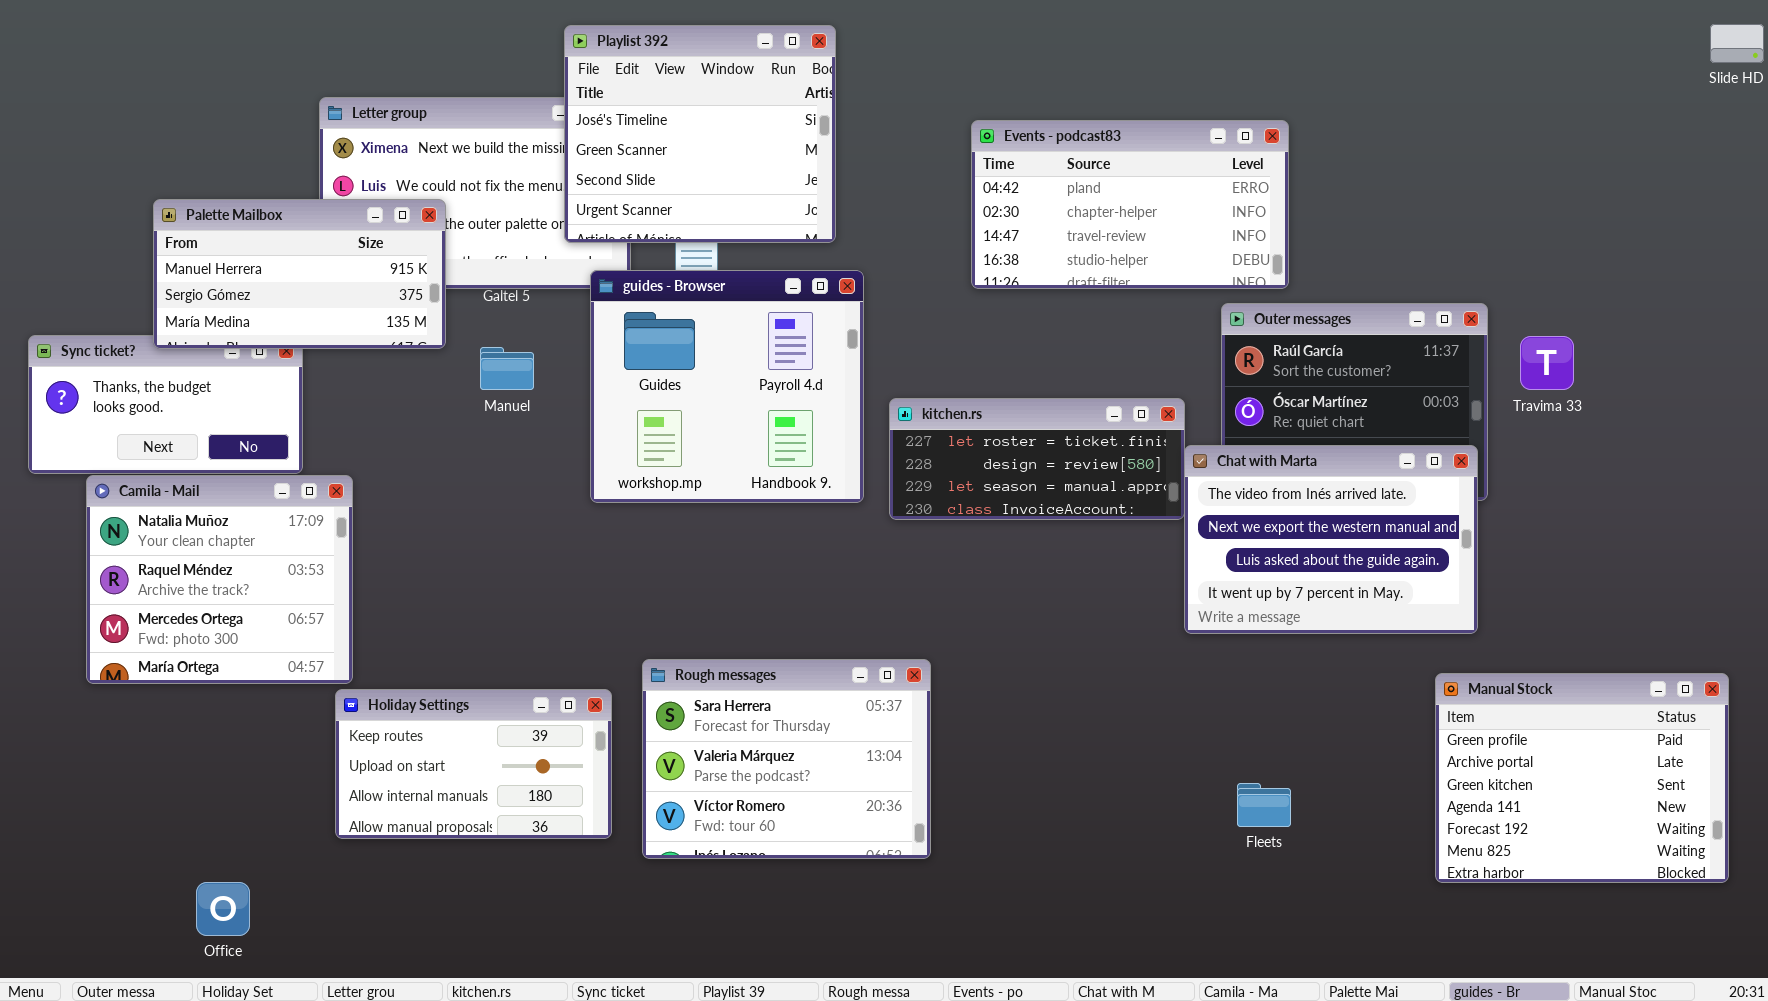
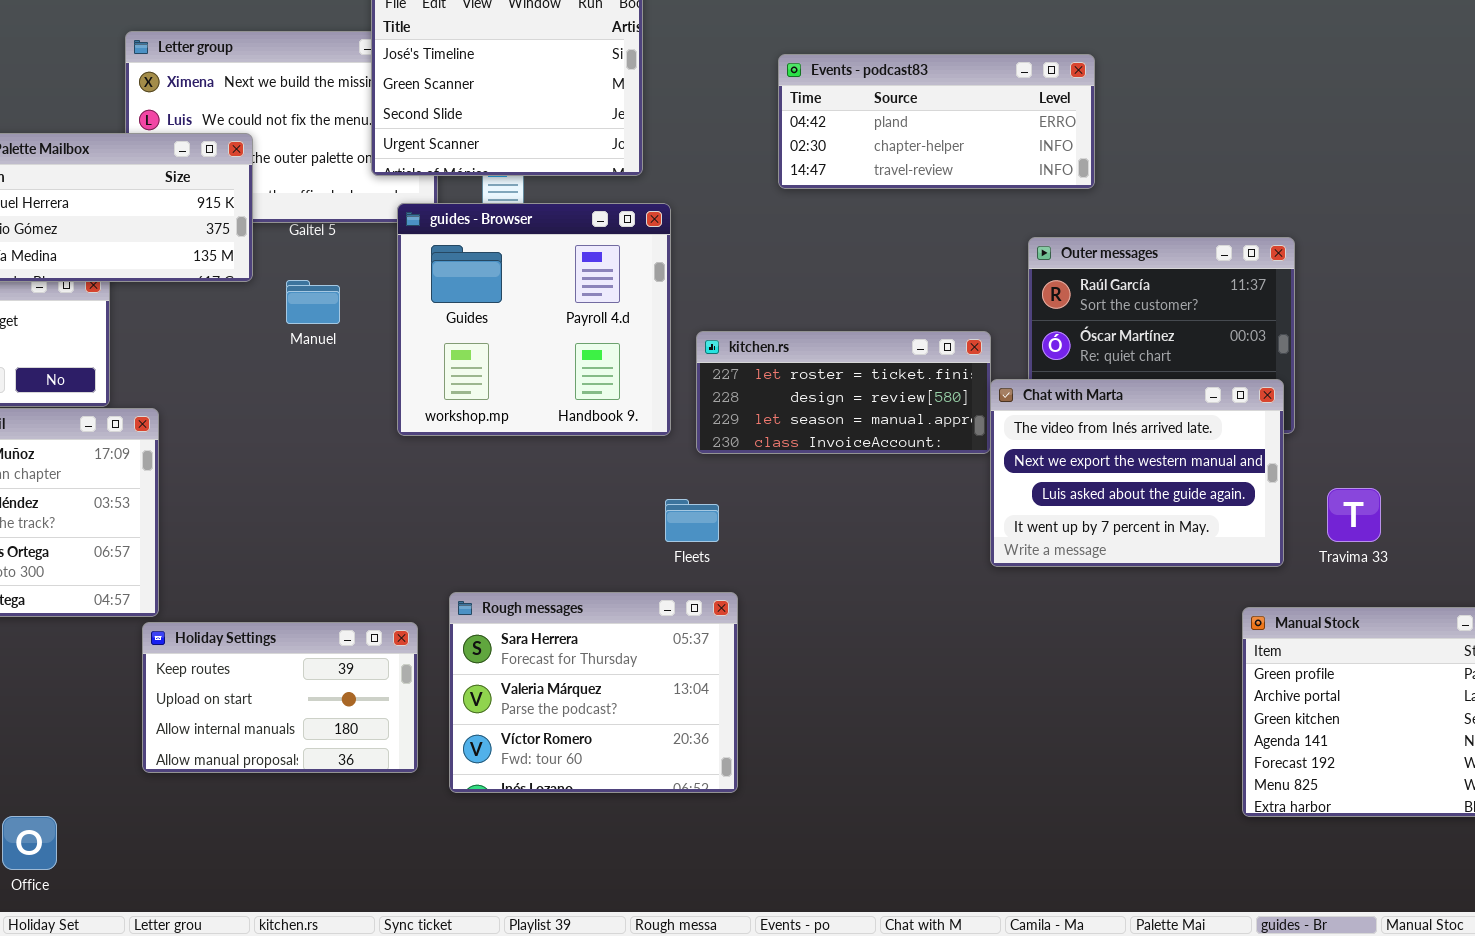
Events - podcast83: [971,120,1289,289] -> [778,54,1095,189], resized
Travima 33: [1520,336,1574,390] -> [1327,488,1381,542], moved
Fleets: [1237,783,1291,827] -> [665,499,719,542], moved

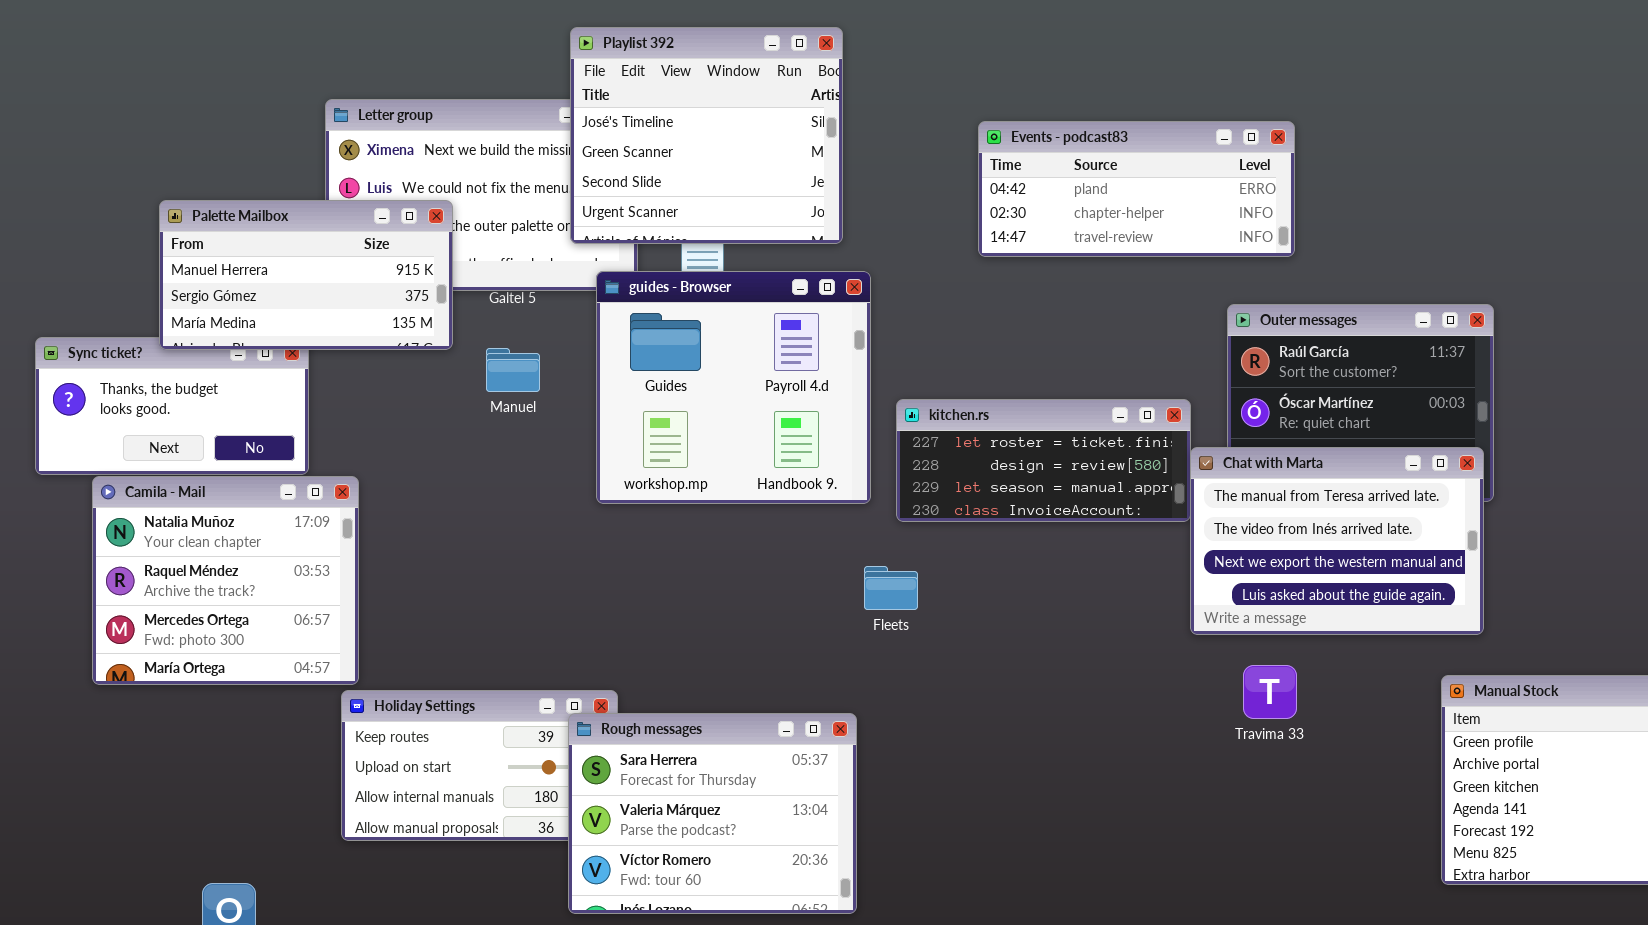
Chat with Marta: [990,379,1284,567] -> [1190,447,1484,635], scrolled up 1 row
Travima 33: [1327,488,1381,542] -> [1243,665,1297,719], moved
Rough messages: [449,592,738,793] -> [568,713,857,914], moved

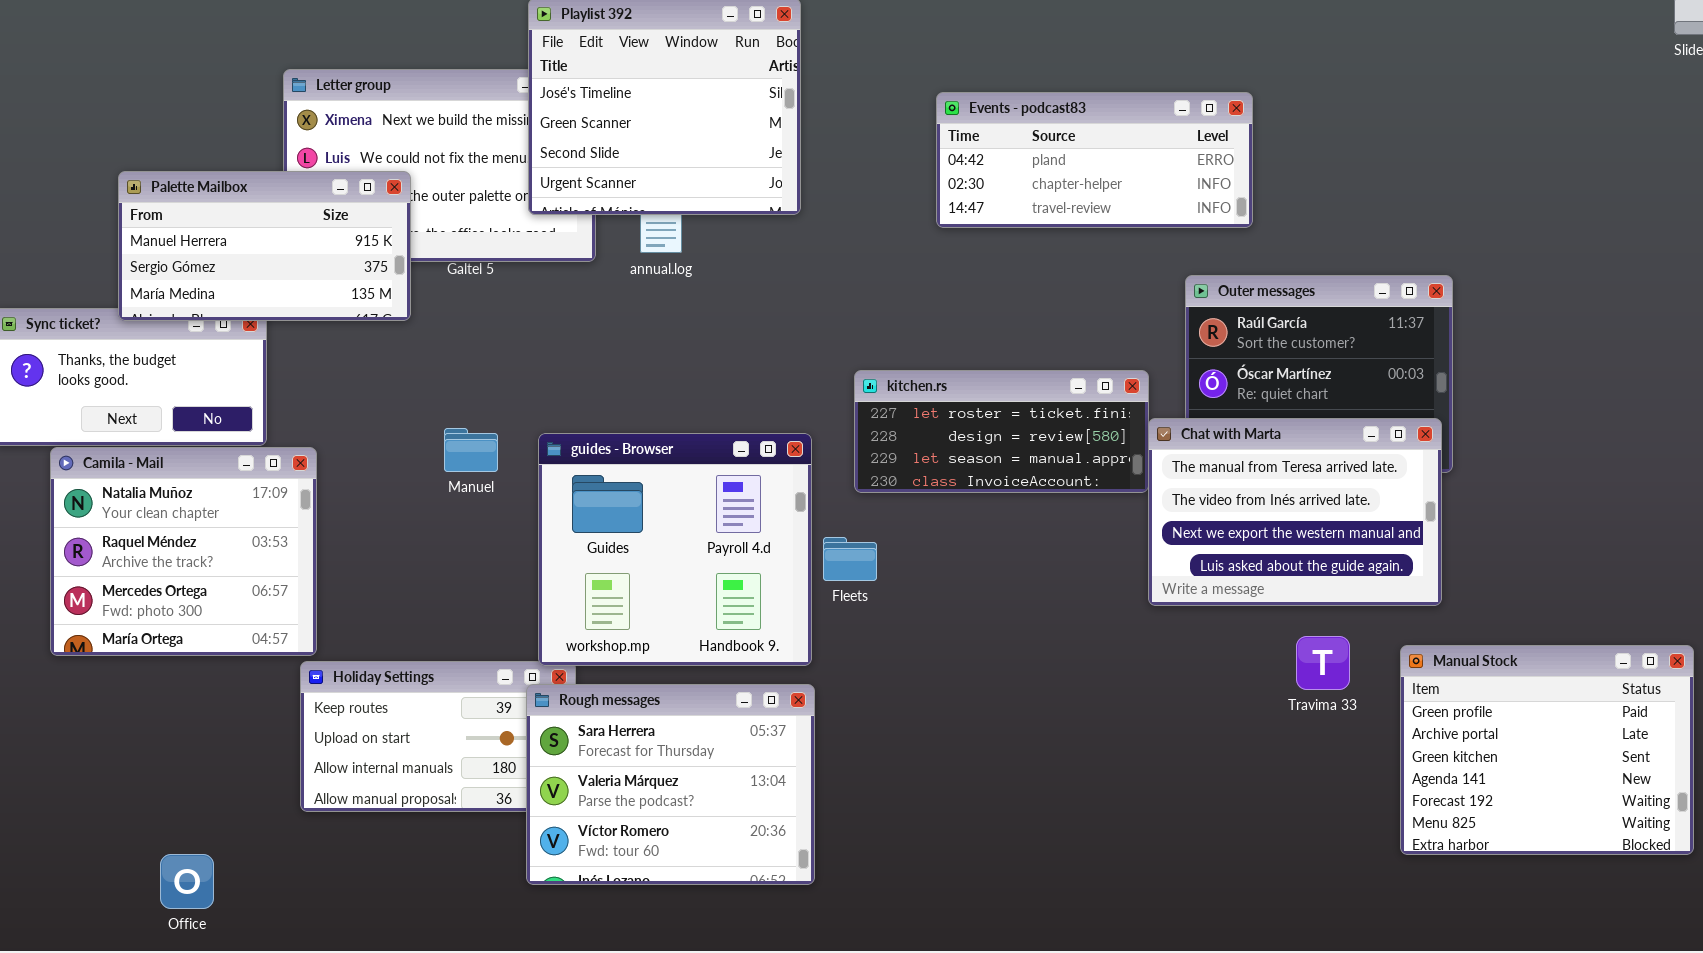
guides - Browser: [596,271,871,504] -> [538,433,812,666], moved
Manuel: [486,348,540,392] -> [444,428,498,472], moved
Travima 33: [1243,665,1297,719] -> [1296,636,1350,690], moved

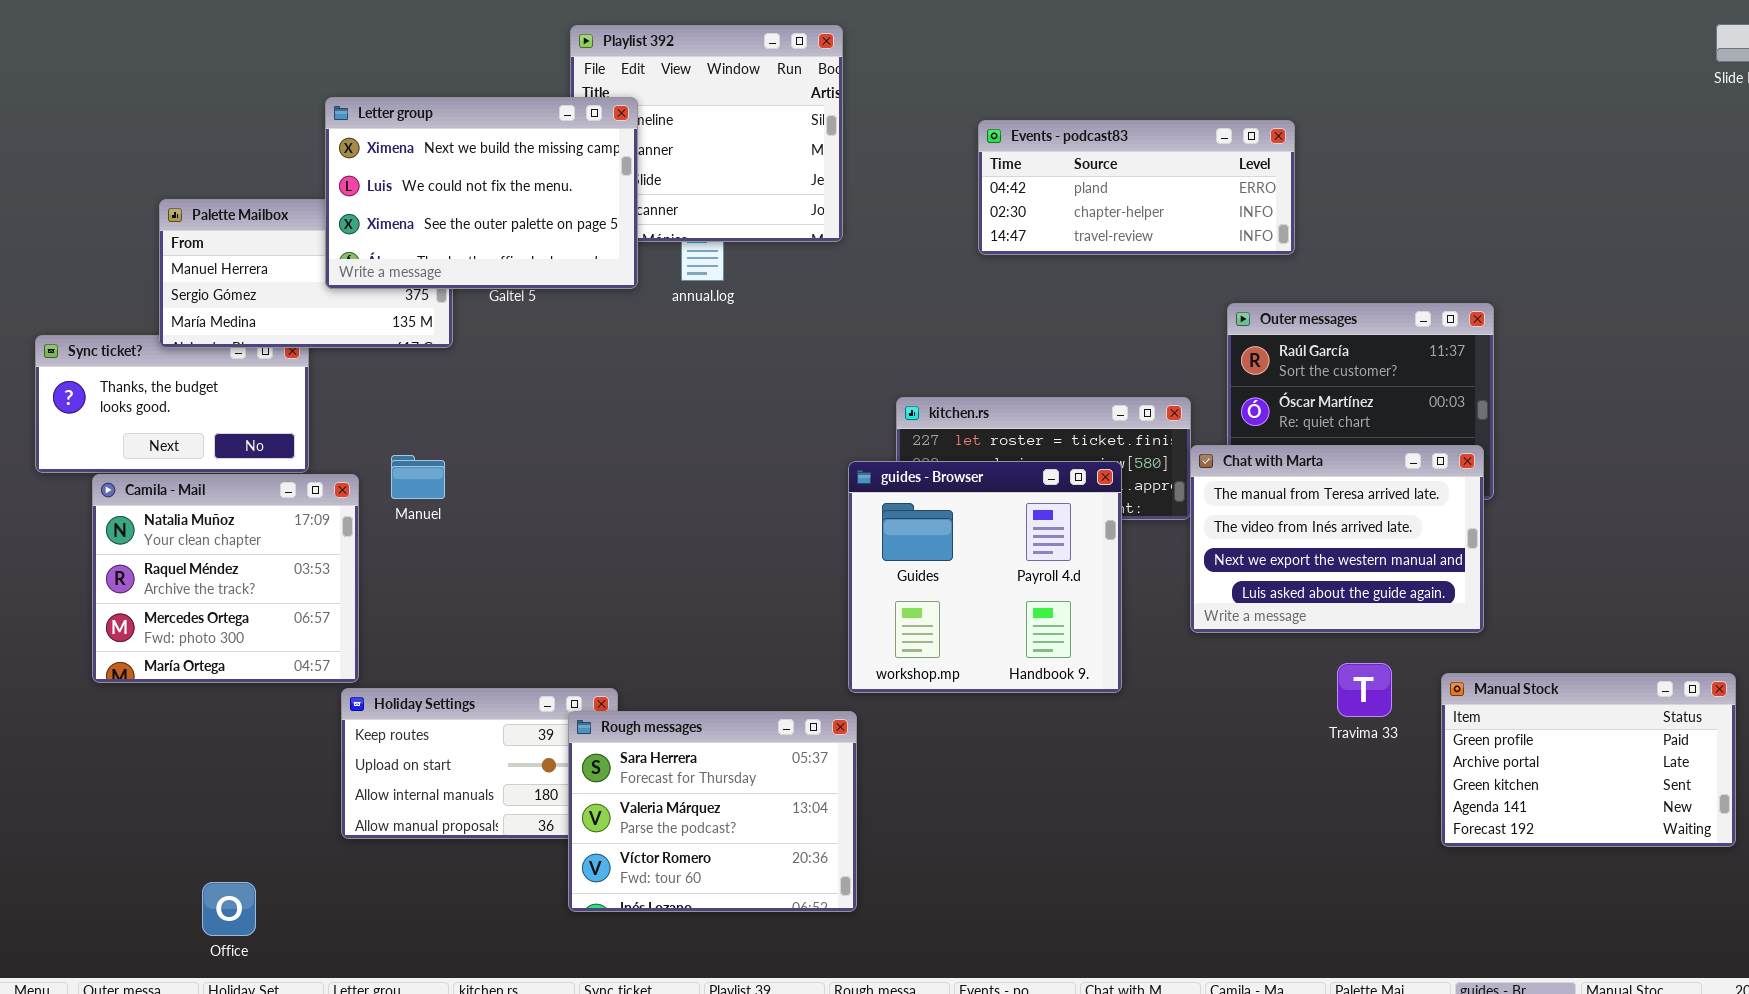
Letter group: [283,69,596,262] -> [325,97,638,289], raised
Manuel: [444,428,498,472] -> [391,455,445,499], moved
guides - Browser: [538,433,812,666] -> [848,461,1122,693], moved
Manual Stock: [1400,645,1694,855] -> [1441,673,1736,847], resized

